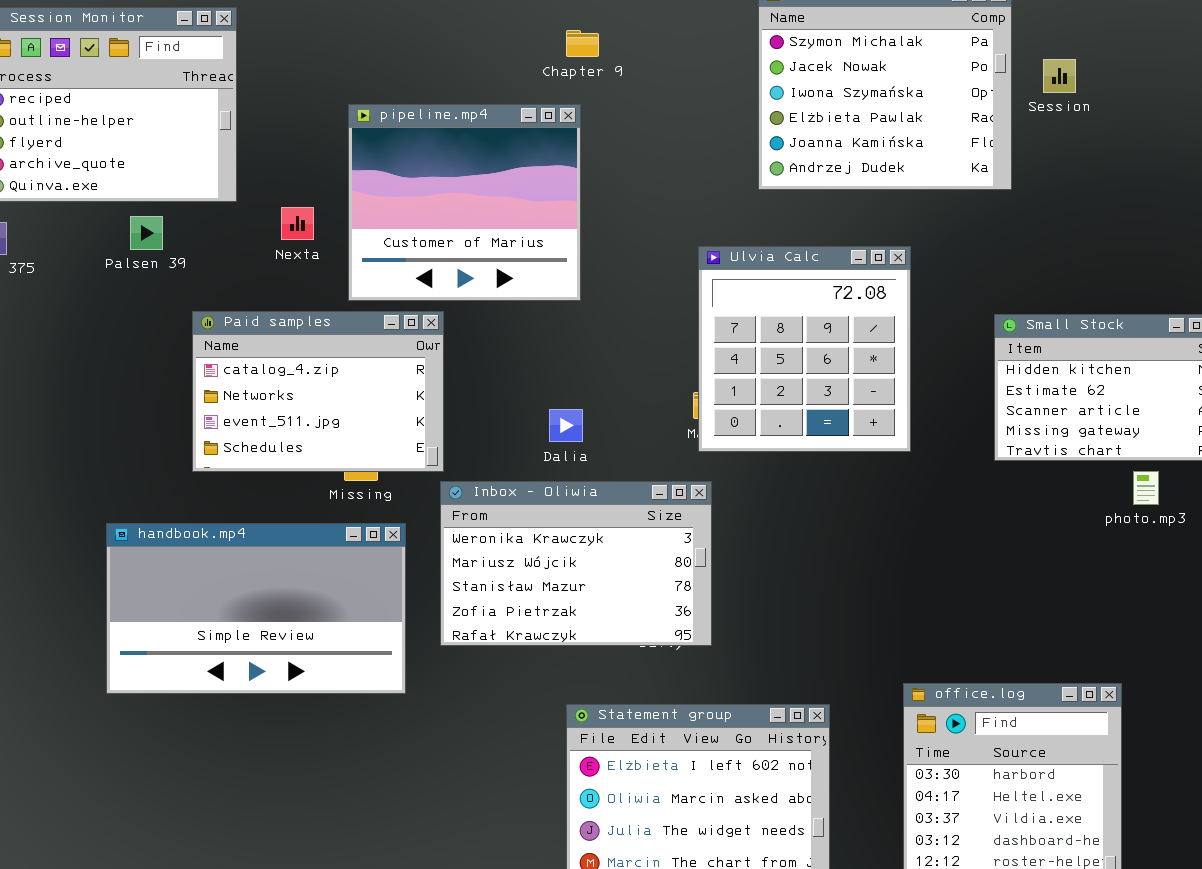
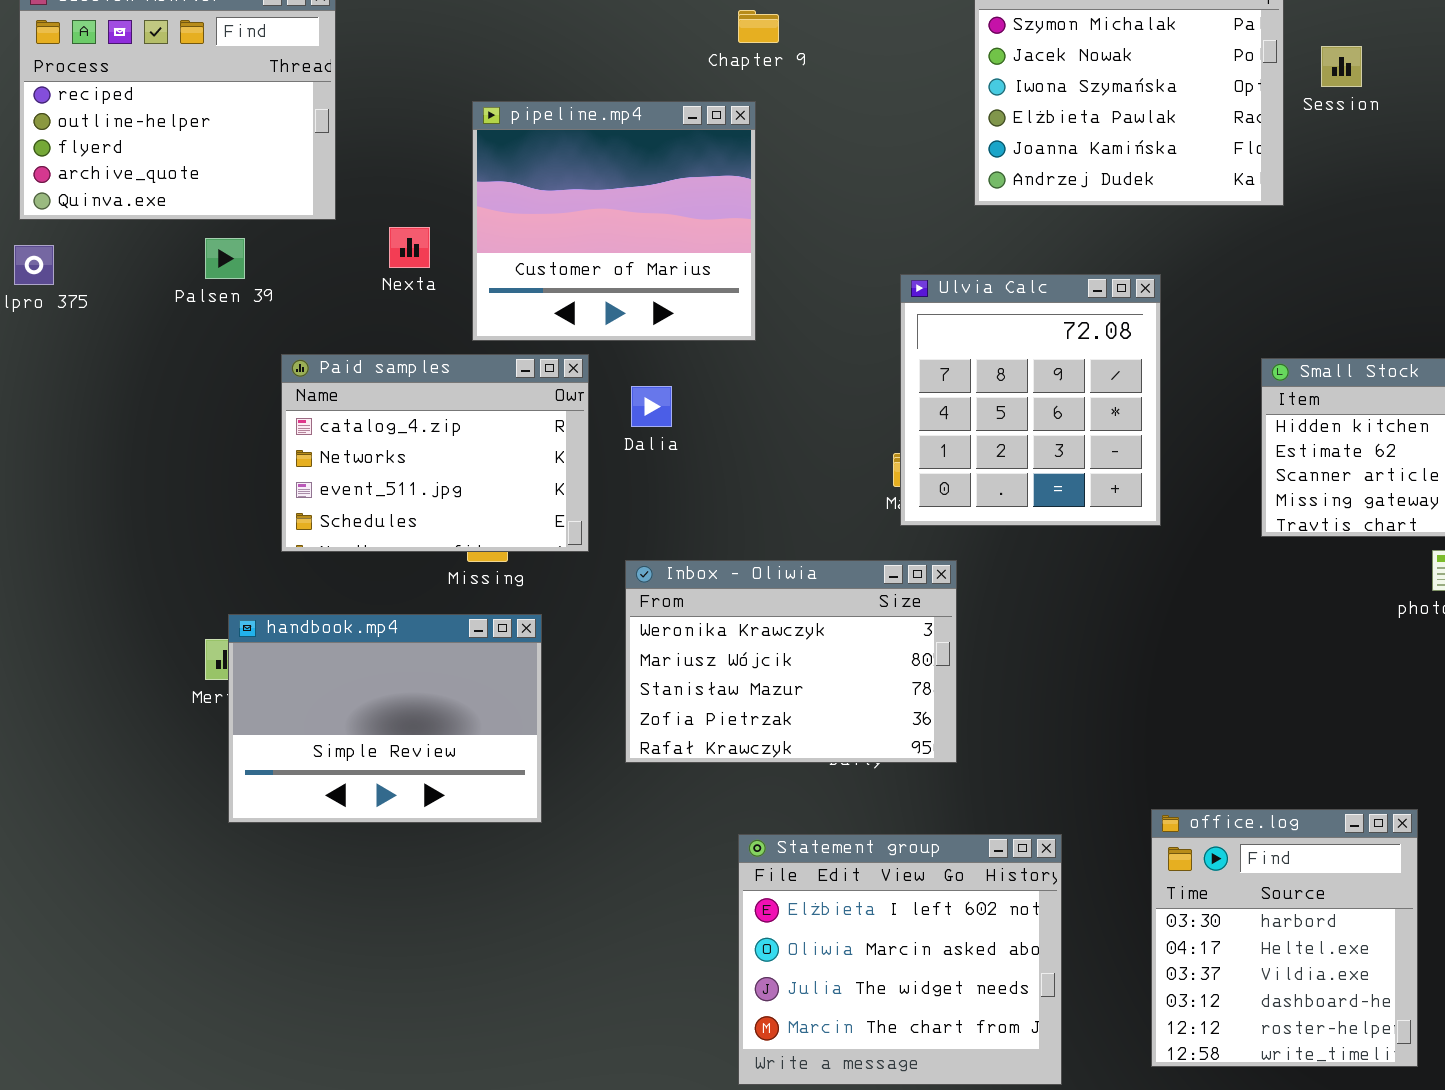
Dalia: [549,409,583,442] -> [631,386,672,427], moved
Inbox - Oliwia: [440,481,712,646] -> [625,560,957,763], moved
handbook.mp4: [106,523,406,694] -> [228,614,542,823], resized

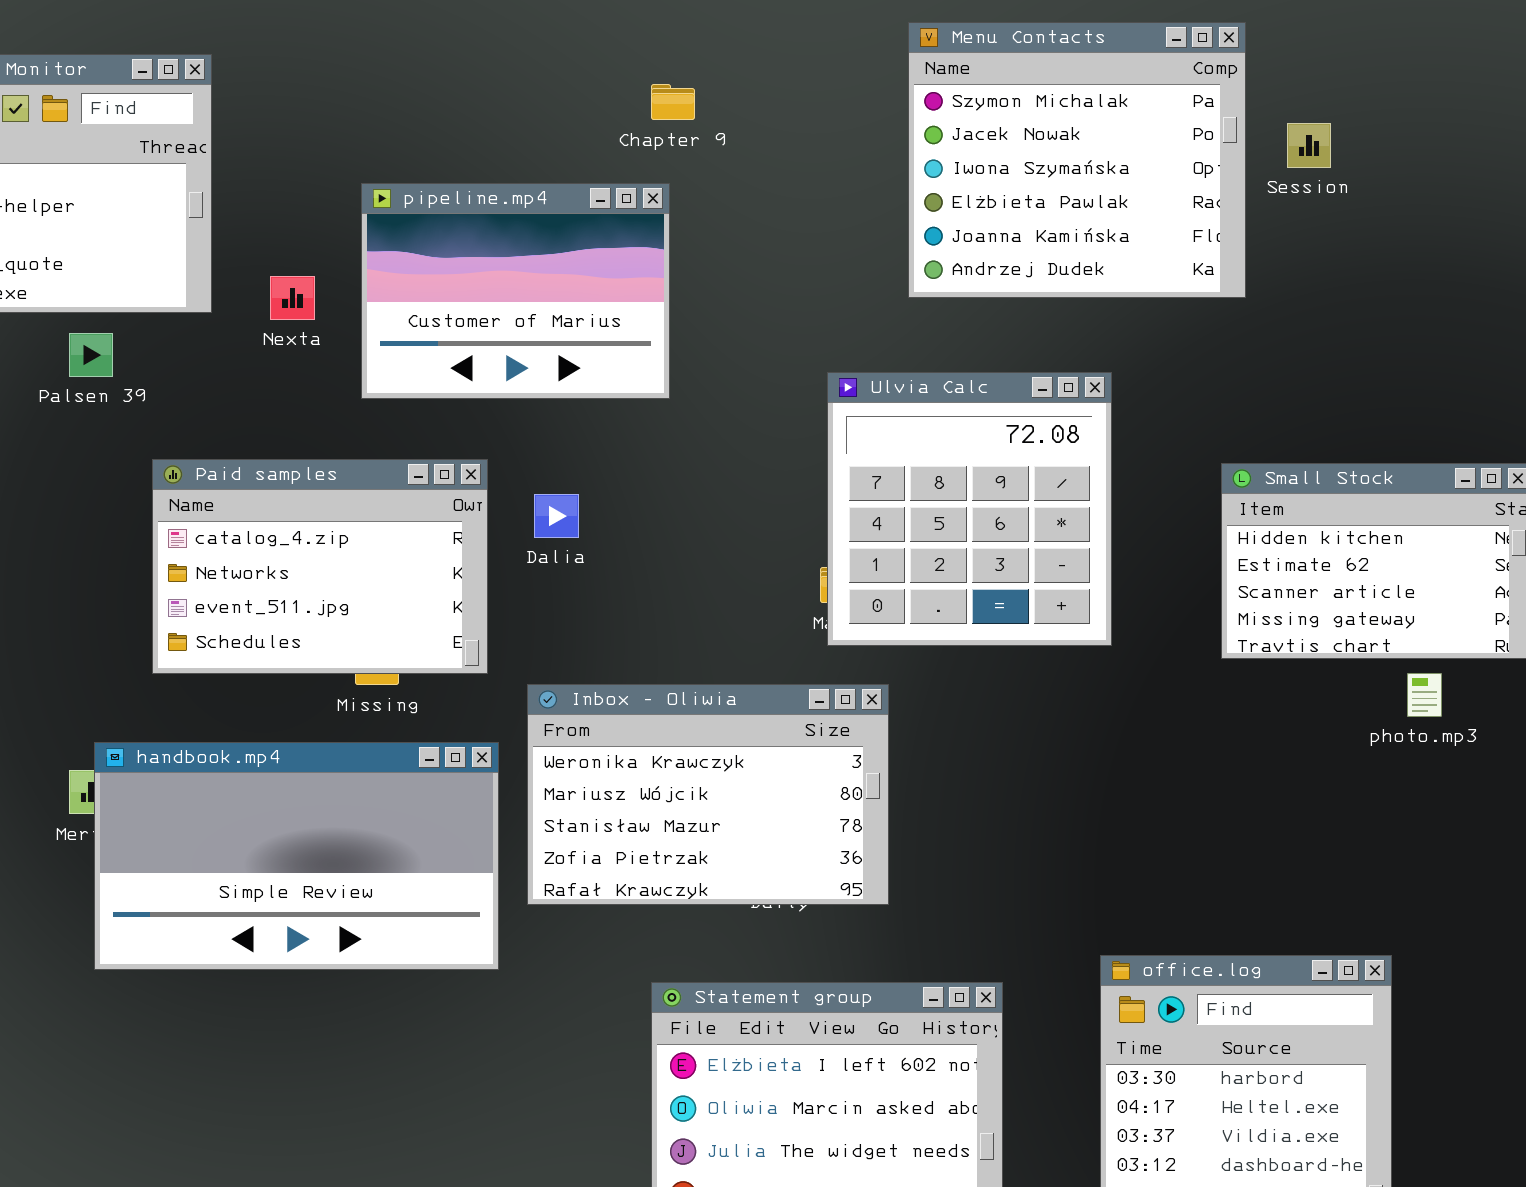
pipeline.mp4: [472,101,756,341] -> [361,183,670,399], resized
Nexta: [389,227,430,268] -> [270,276,315,320], moved
handbook.mp4: [228,614,542,823] -> [94,742,499,970], resized

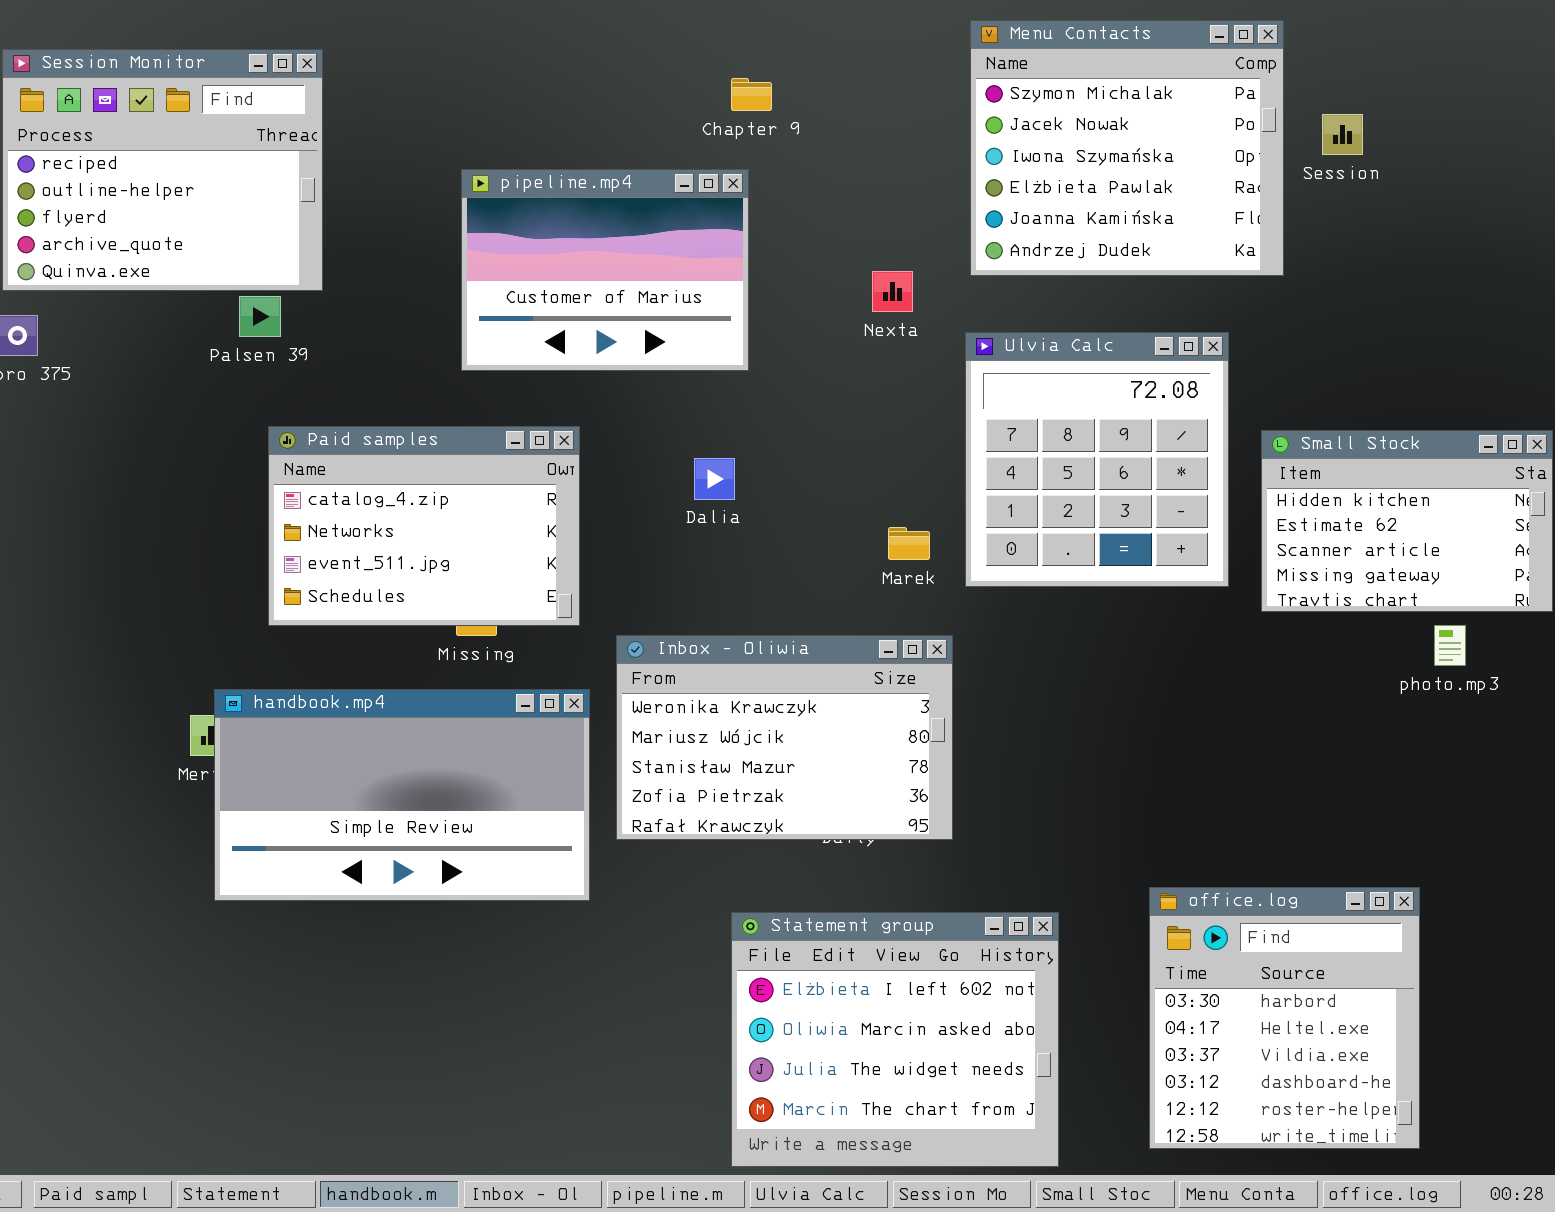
Nexta: [270,276,315,320] -> [872,271,913,312], moved
Palsen 39: [69,333,113,377] -> [239,296,281,337], moved
Ulvia Calc: [827,372,1112,646] -> [965,332,1229,587], moved
Dalia: [534,494,579,538] -> [694,458,735,500], moved

